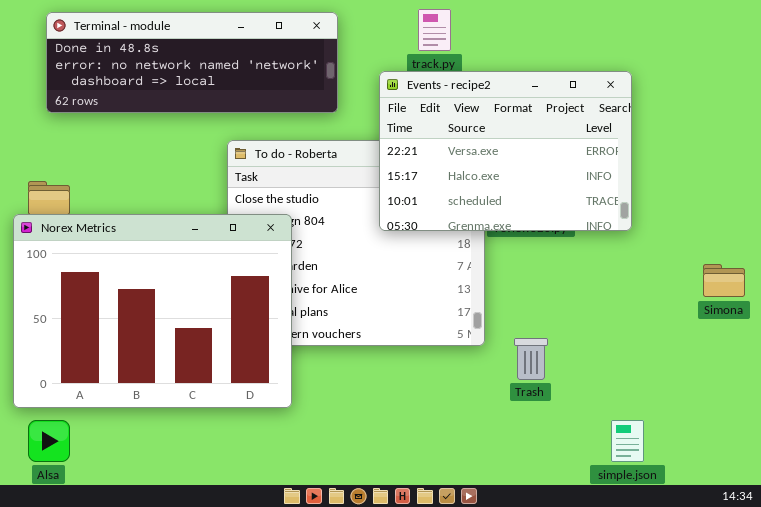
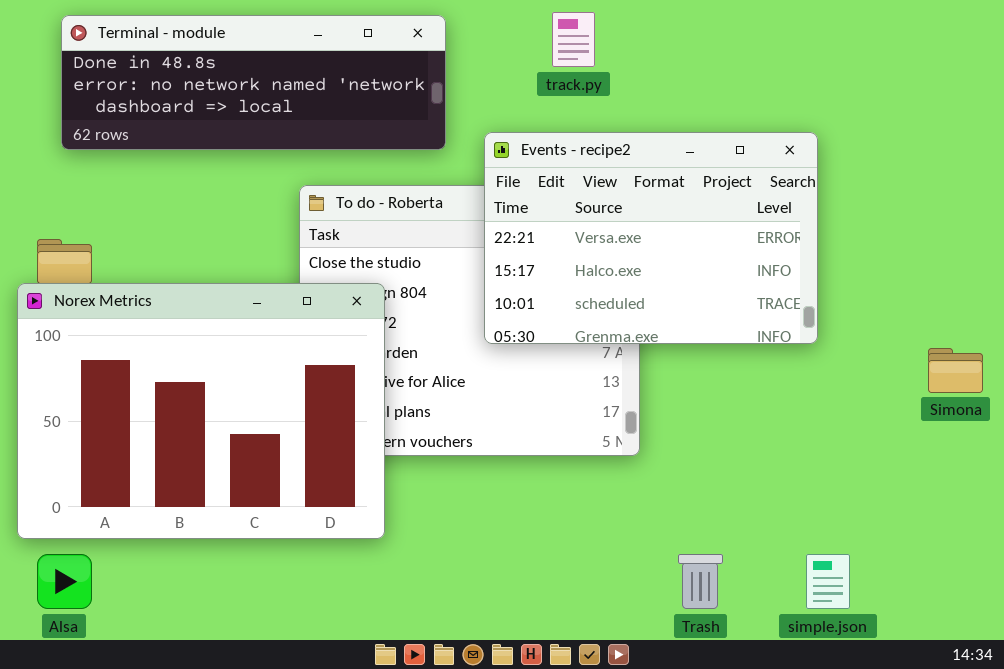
Events - recipe2: [379,71,632,231] -> [484,132,818,344], moved
Trash: [514,338,548,380] -> [678,554,723,609], moved

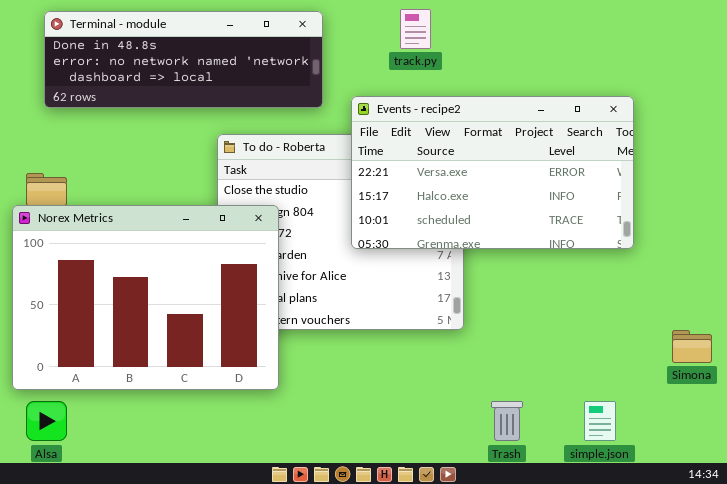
Events - recipe2: [484,132,818,344] -> [351,96,634,249], resized
Simona: [928,348,983,393] -> [672,330,712,363], moved

